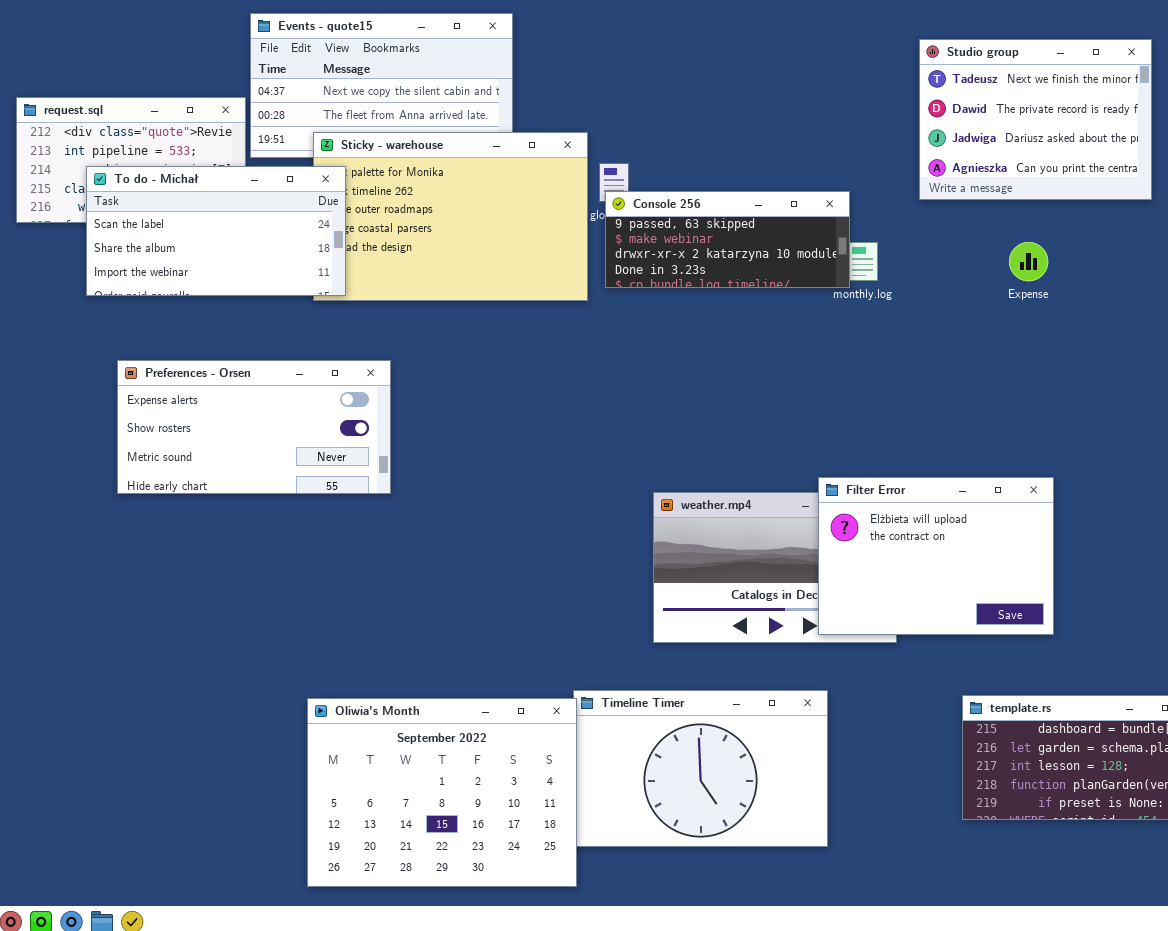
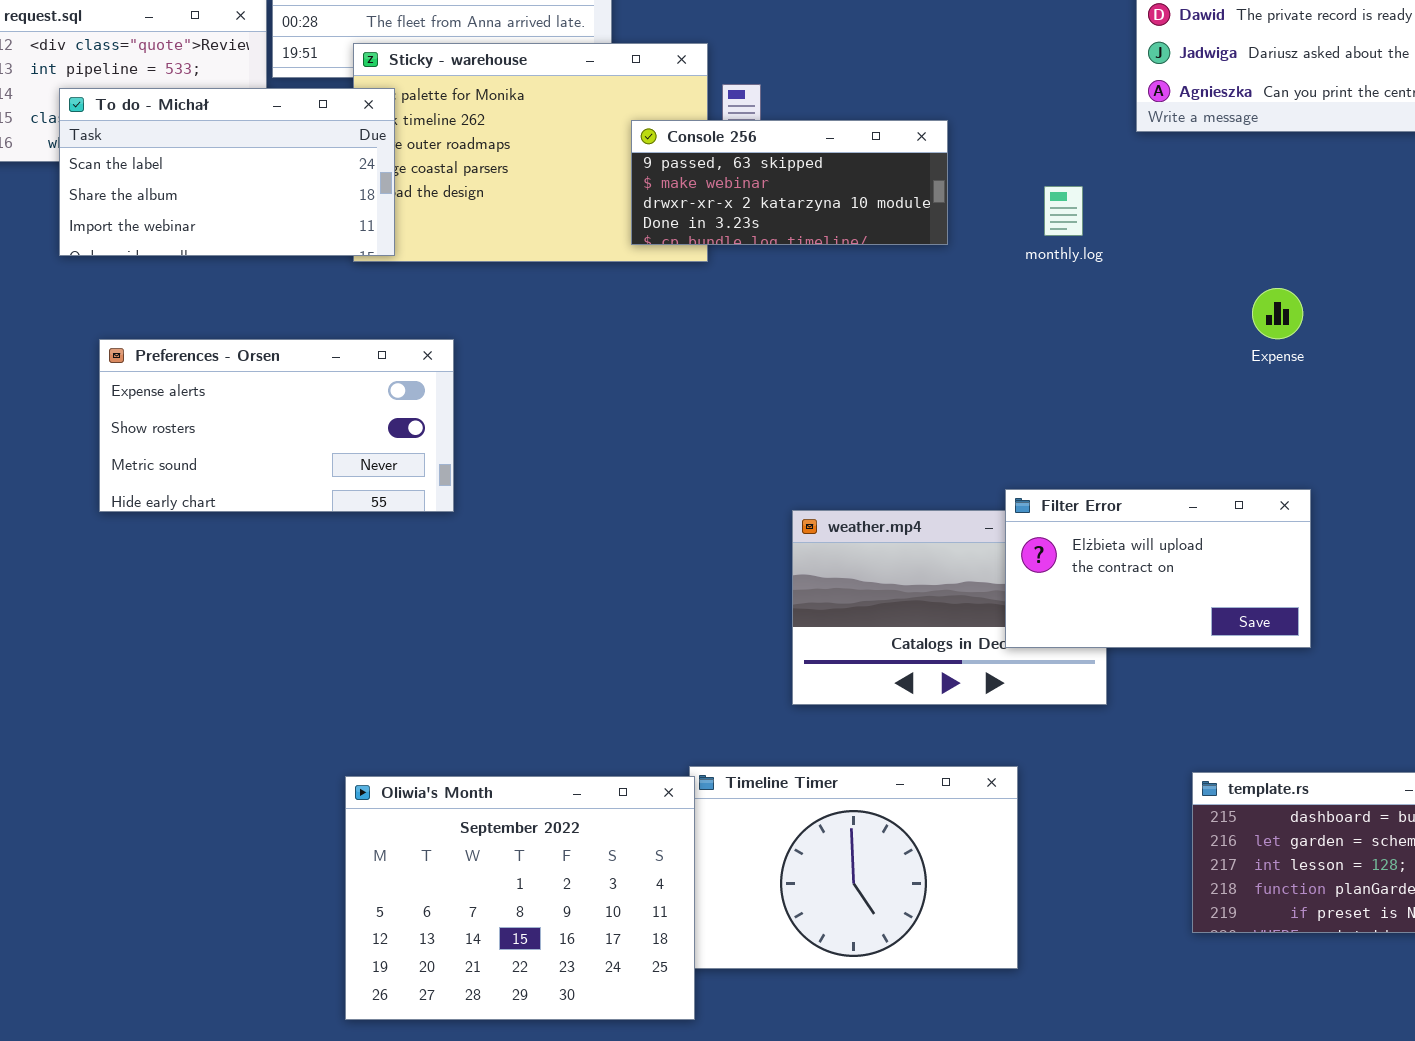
Console 256: [605,191,850,288] -> [631,120,948,245], moved
Expense: [1009,242,1048,281] -> [1252,288,1303,339], moved
Filter Error: [818,477,1054,635] -> [1005,489,1311,648], resized

